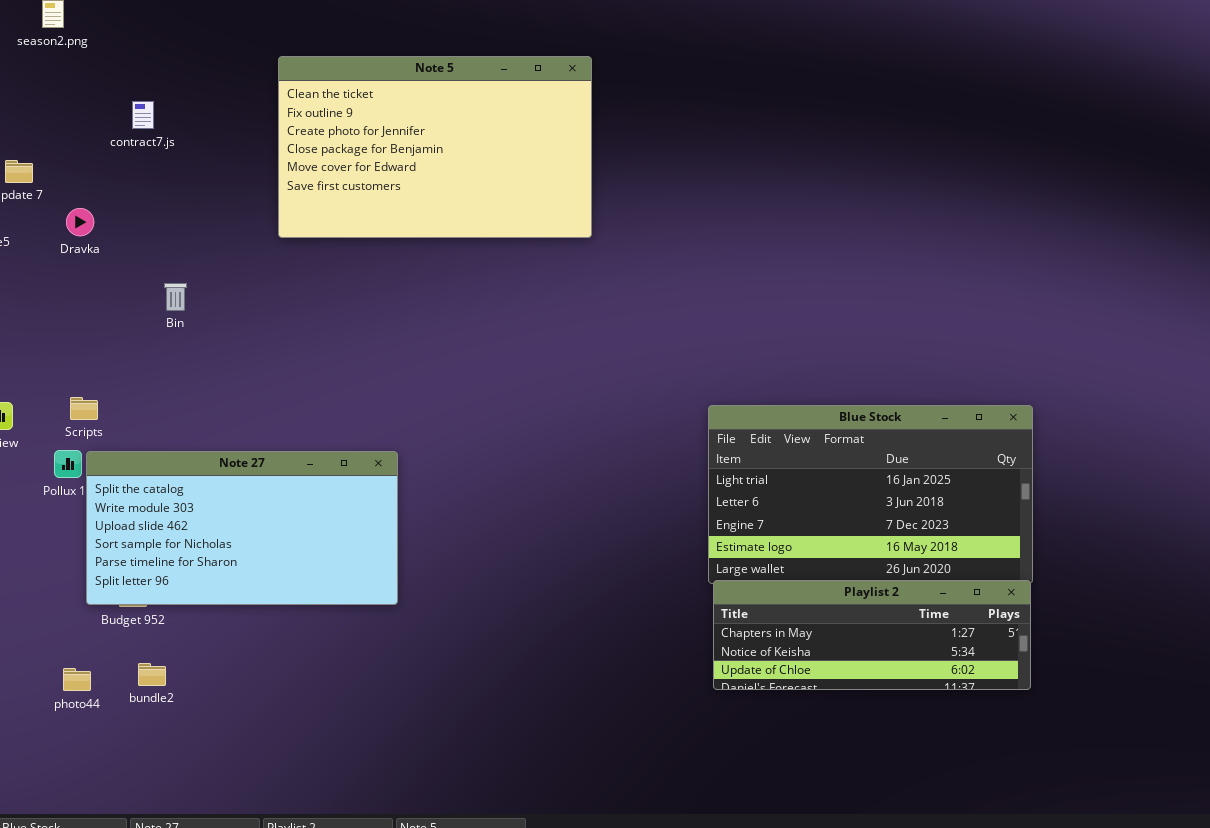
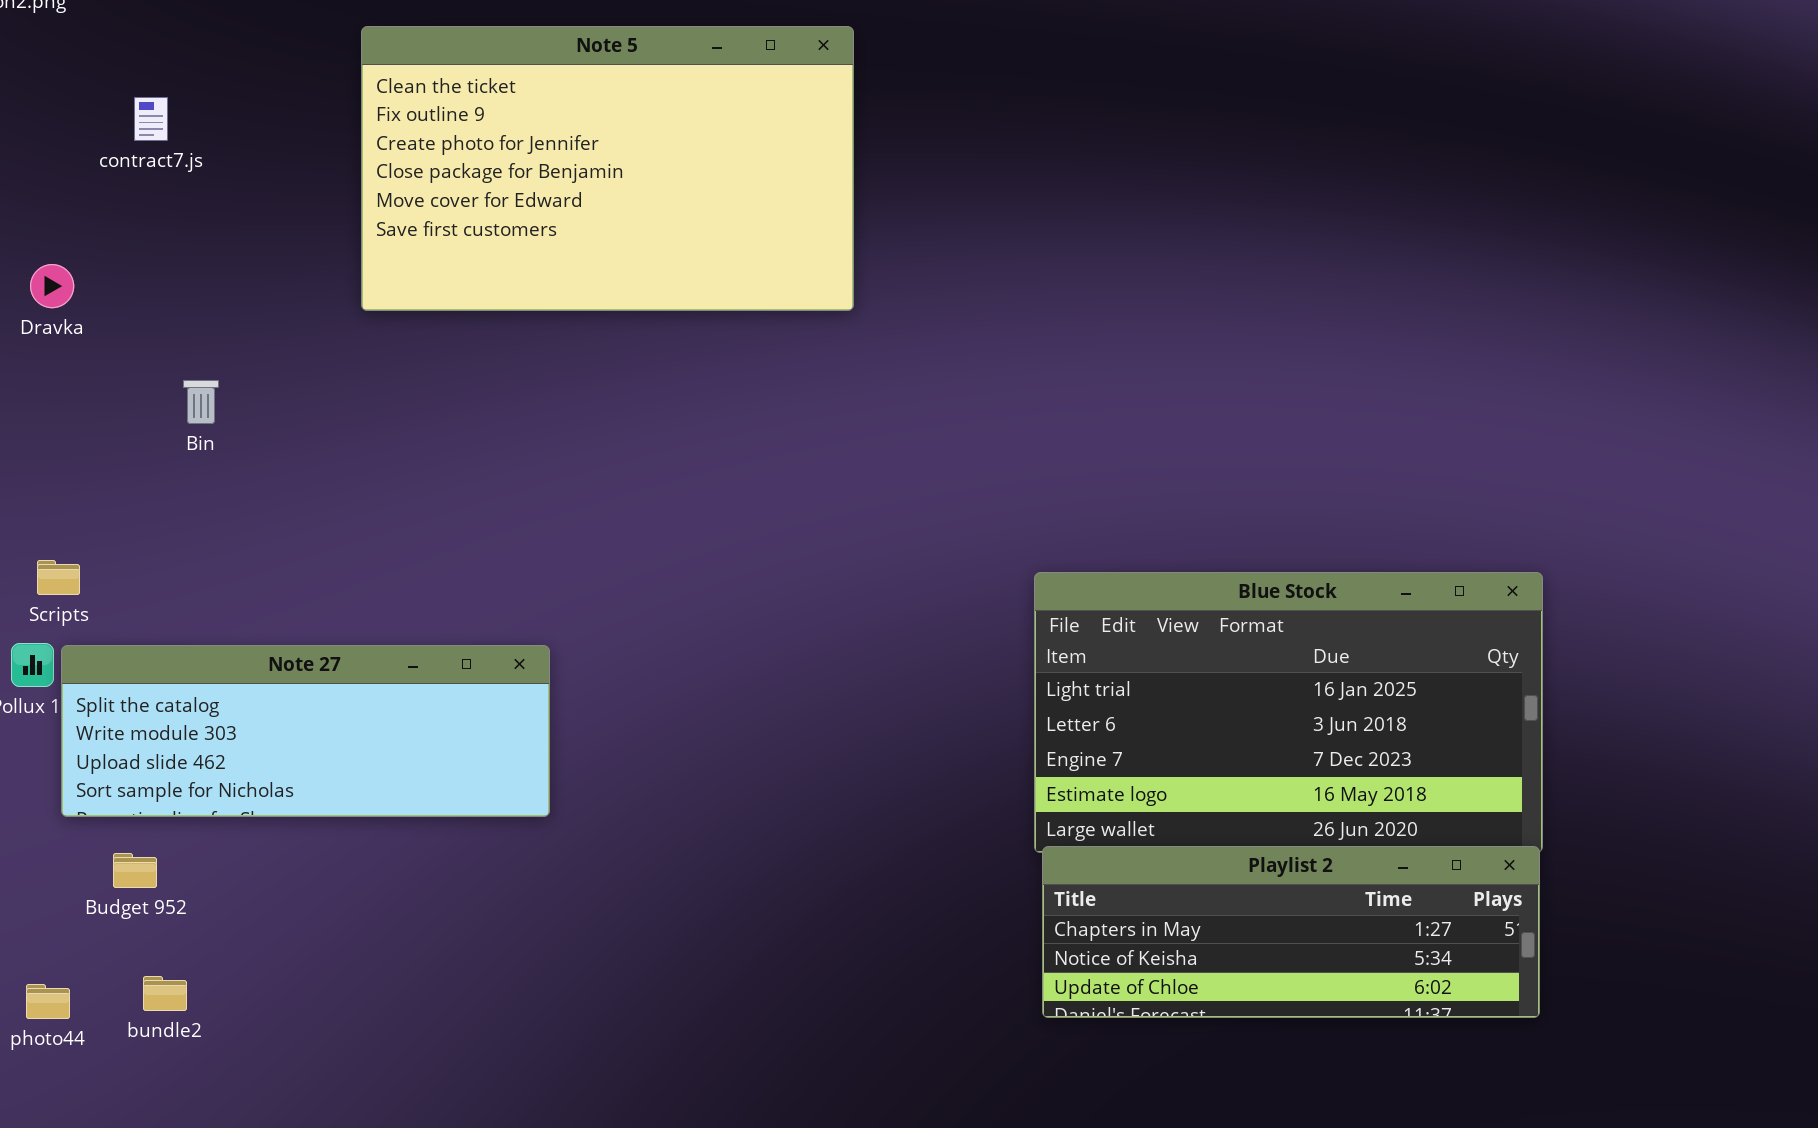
Note 27: [86,451,398,605] -> [61,645,550,817], resized

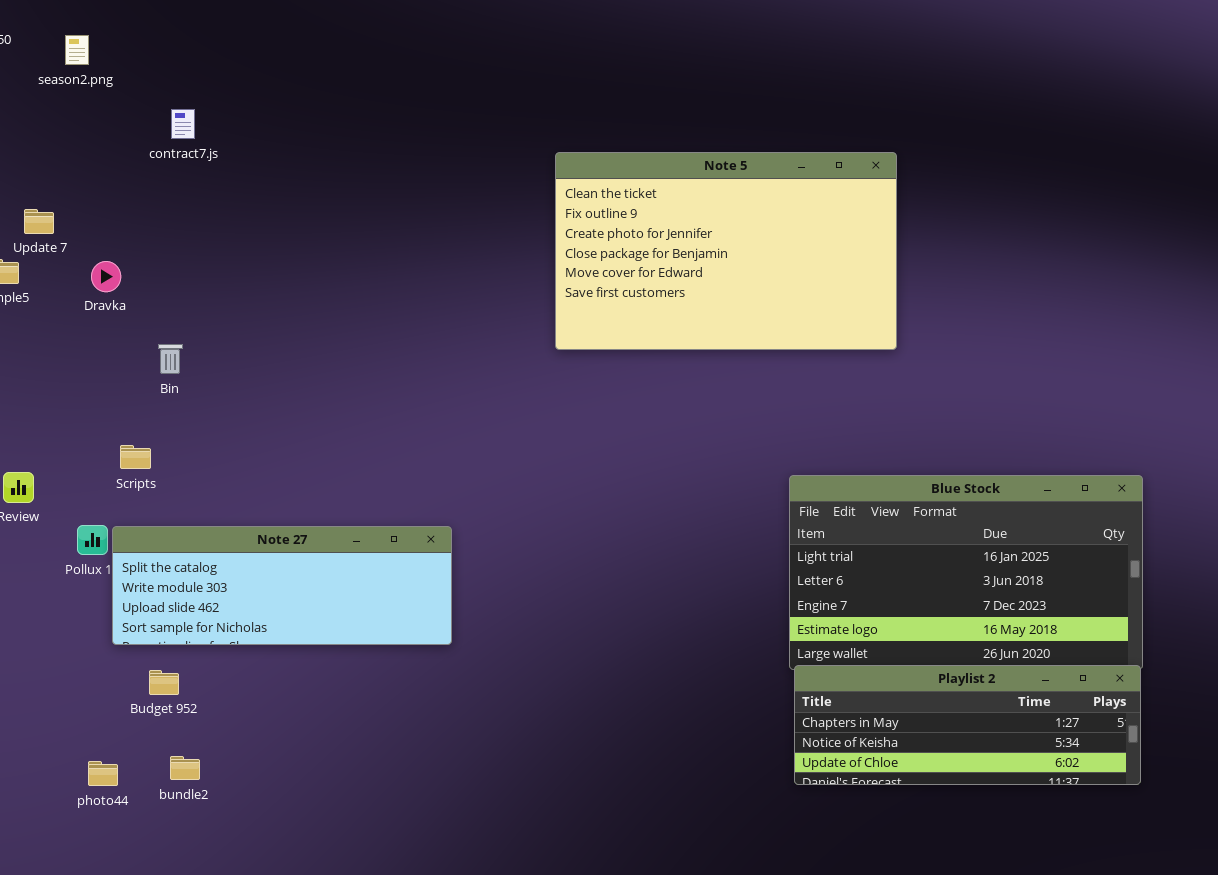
Note 5: [361,26,854,311] -> [555,152,897,350], moved
contract7.js: [134,97,168,141] -> [171,109,195,139], moved
Bin: [183,380,219,424] -> [158,344,183,374], moved
Scripts: [37,560,80,595] -> [120,445,151,469], moved

